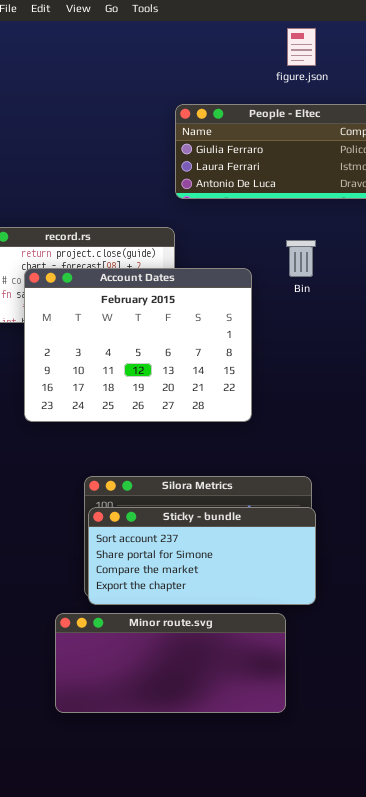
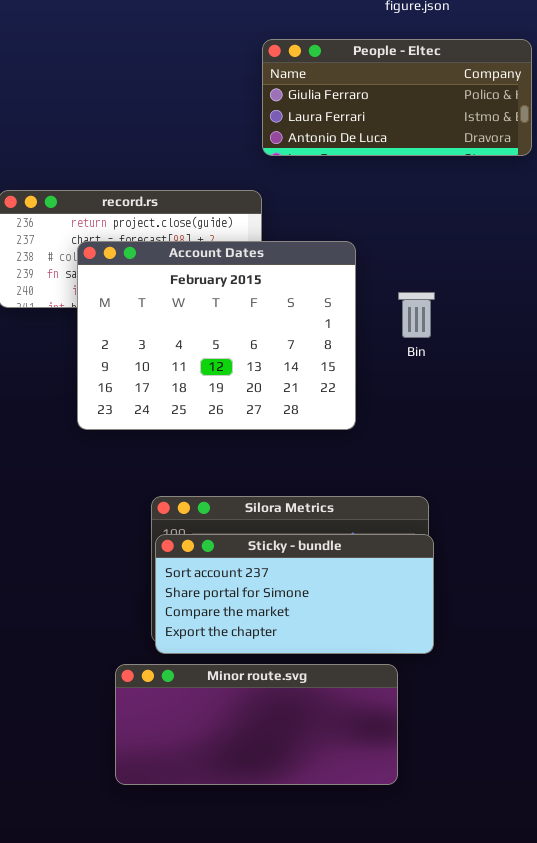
Bin: [286,240,316,277] -> [398,292,435,338], moved

